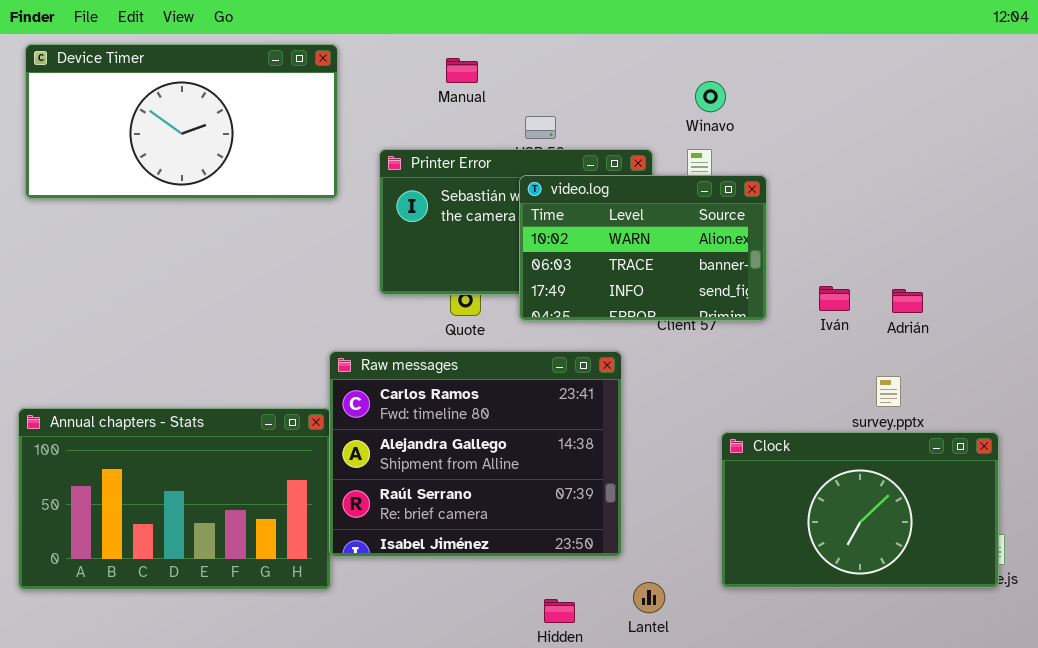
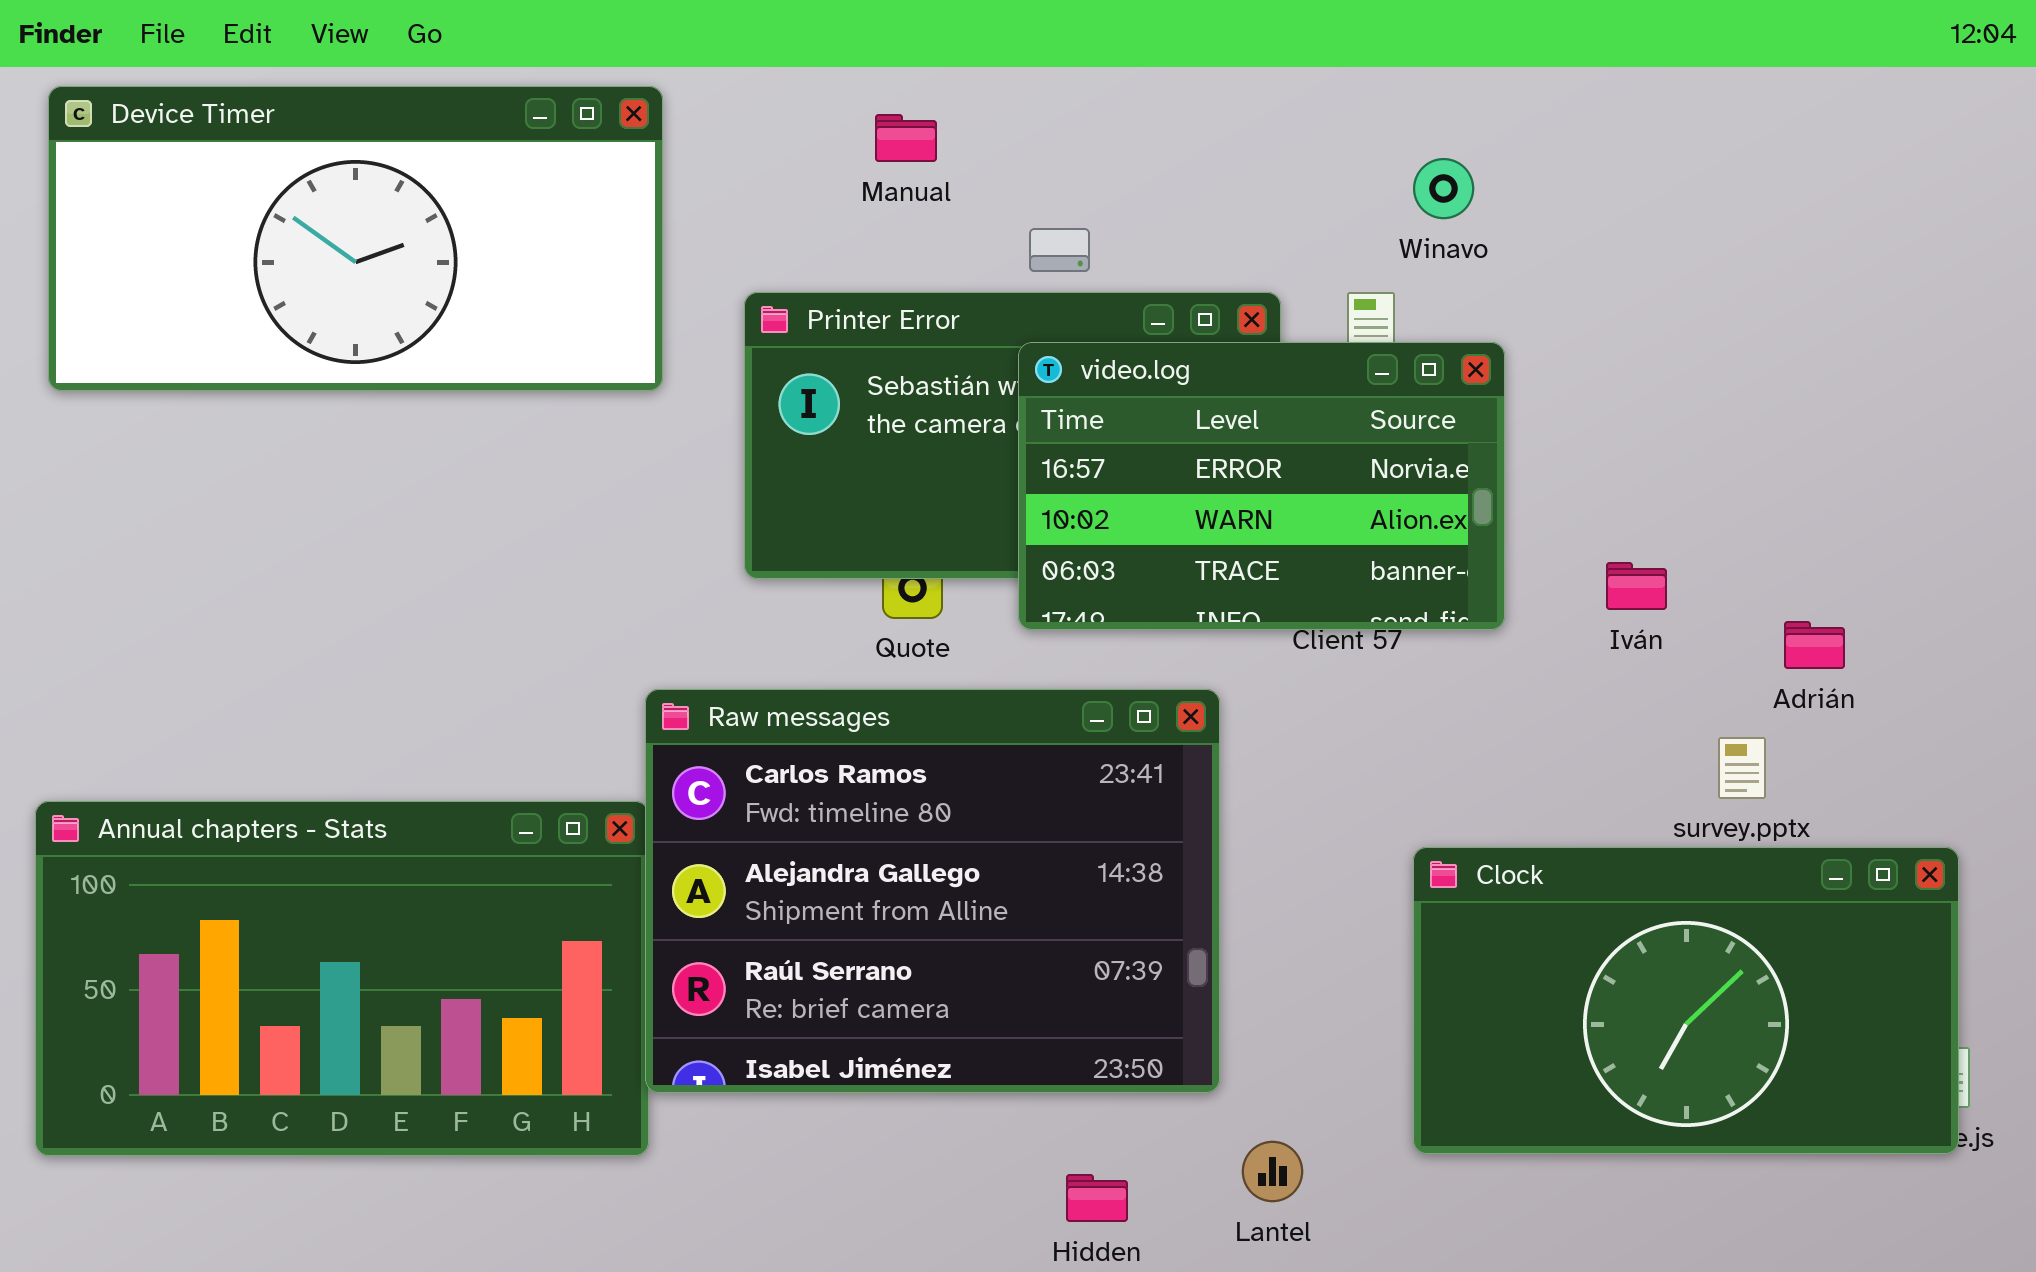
Winavo: [695,81,726,112] -> [1413,158,1474,219], moved
video.log: [519,175,767,321] -> [1018,342,1505,630], scrolled up 1 row
Adrián: [892,289,923,313] -> [1784,621,1845,669], moved

